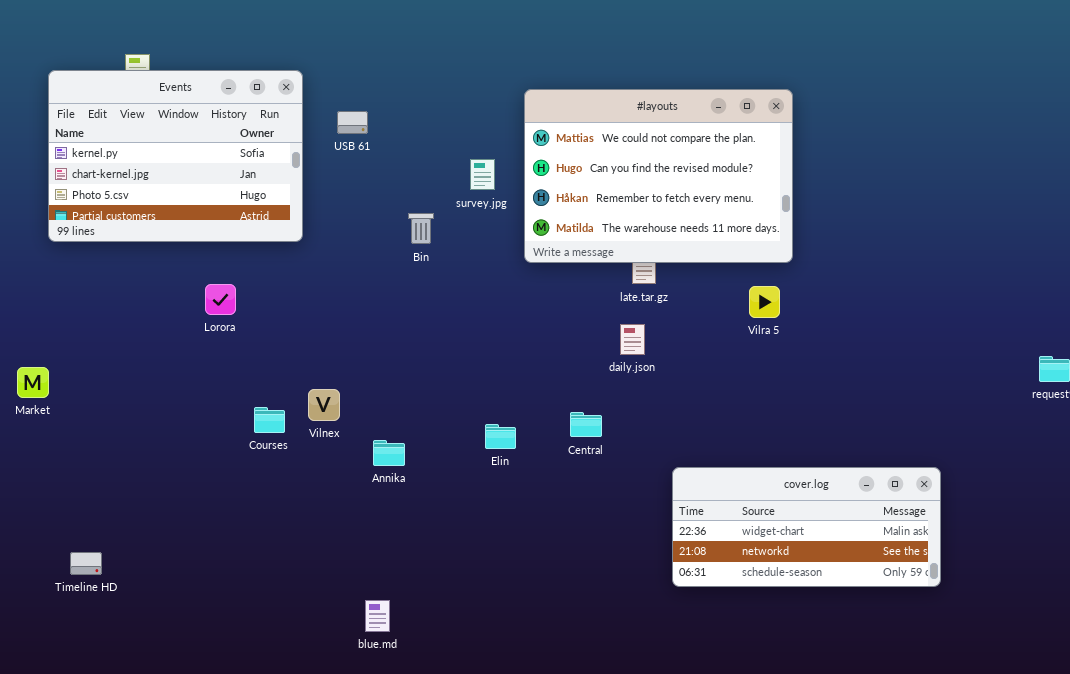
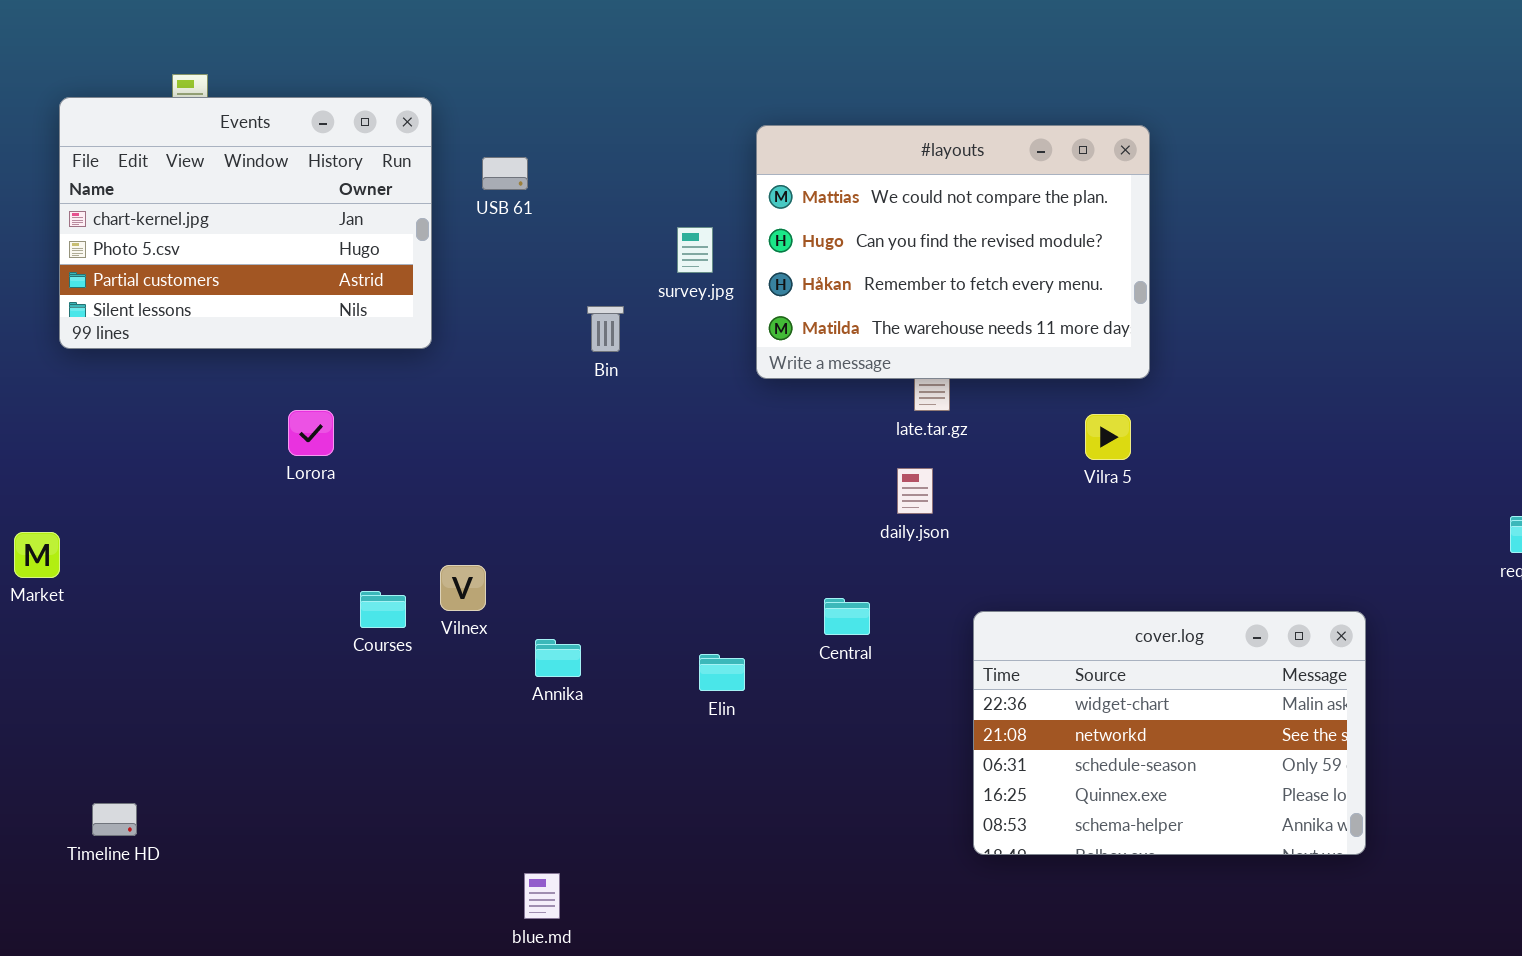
Events: [48,70,303,242] -> [59,97,432,349], scrolled down 1 row
Elin: [485,424,516,449] -> [699,654,745,691], moved
cover.log: [672,467,941,587] -> [973,611,1366,855], resized

